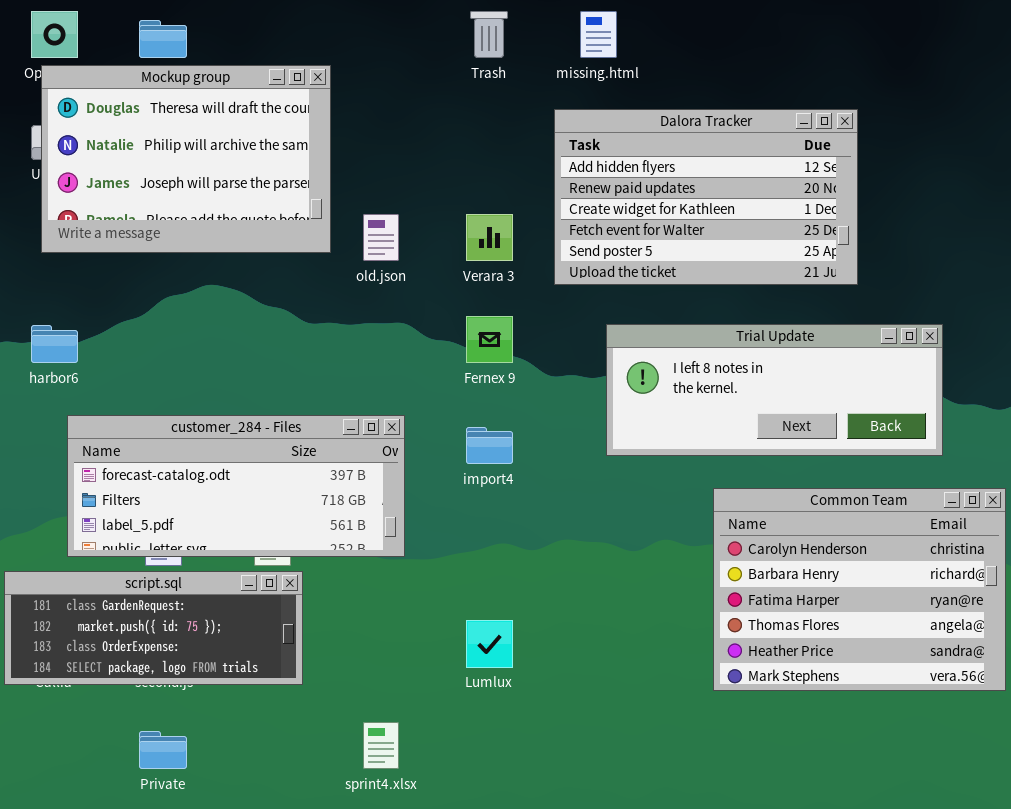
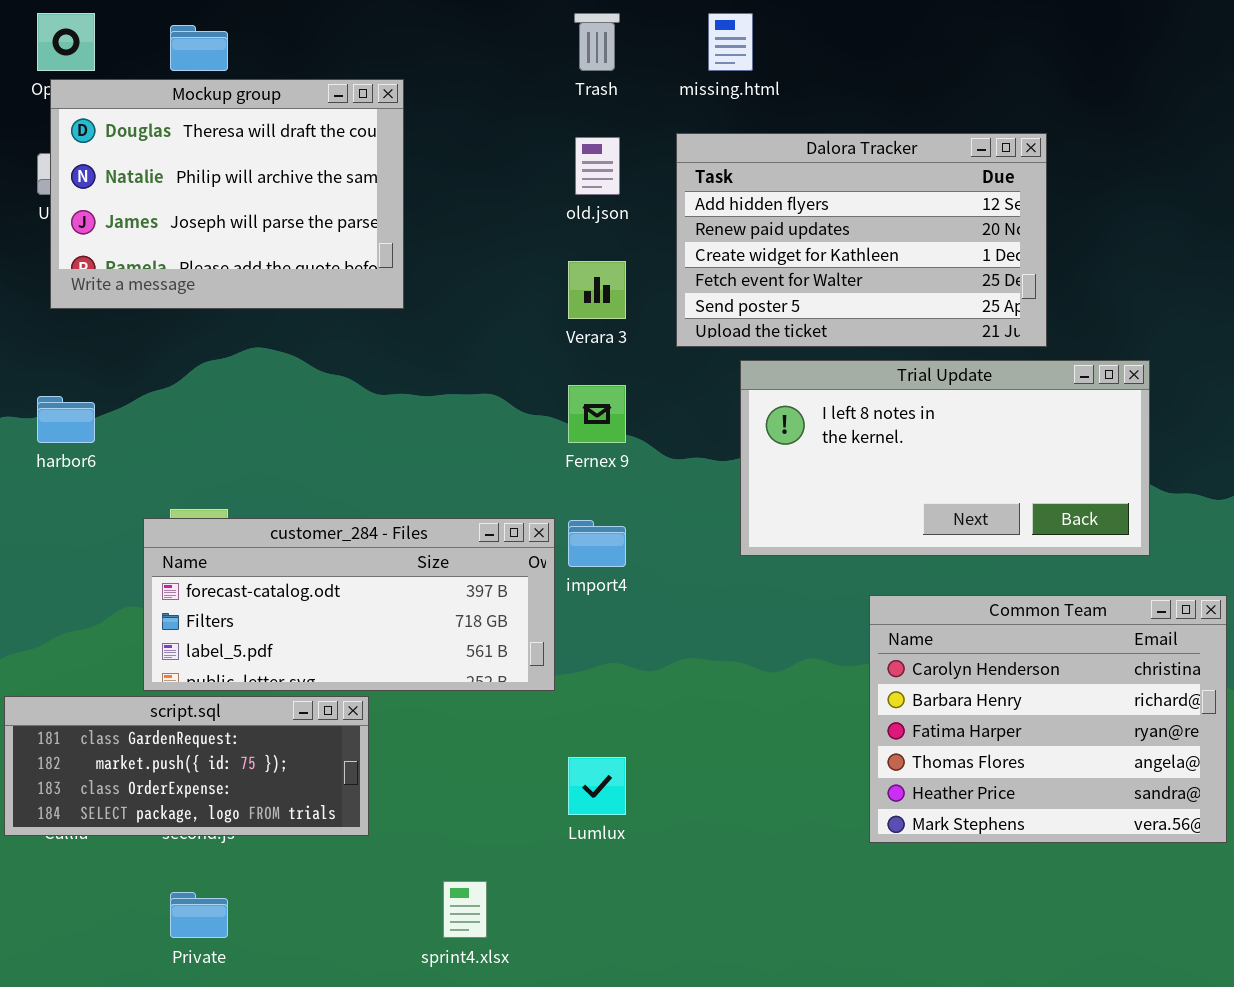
old.json: [363,214,399,261] -> [575,137,620,195], moved
Trial Update: [606,324,943,456] -> [740,360,1150,556], resized
customer_284 - Files: [67,415,405,557] -> [143,518,555,691], moved

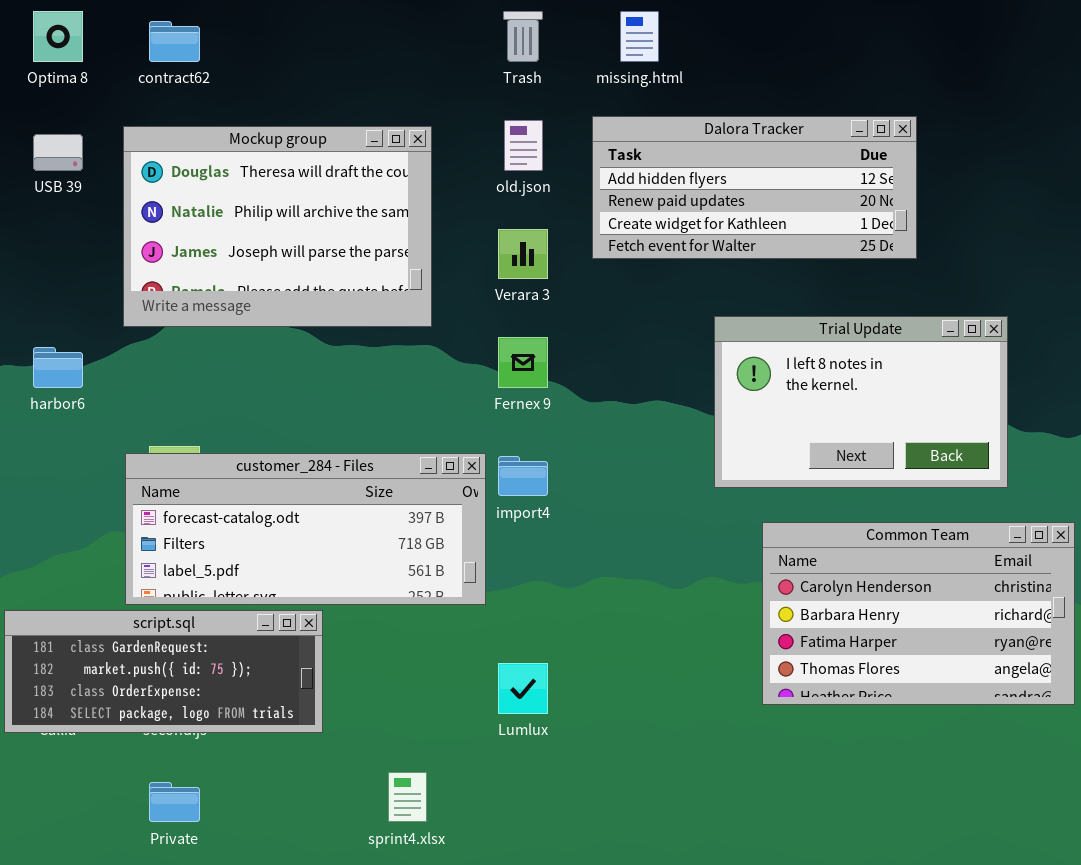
Mockup group: [50,79,404,309] -> [123,126,432,327], moved
Dalora Tracker: [676,133,1047,347] -> [592,116,917,259], resized
Trial Update: [740,360,1150,556] -> [714,316,1008,488], resized
Common Team: [869,595,1227,843] -> [762,522,1075,705], resized

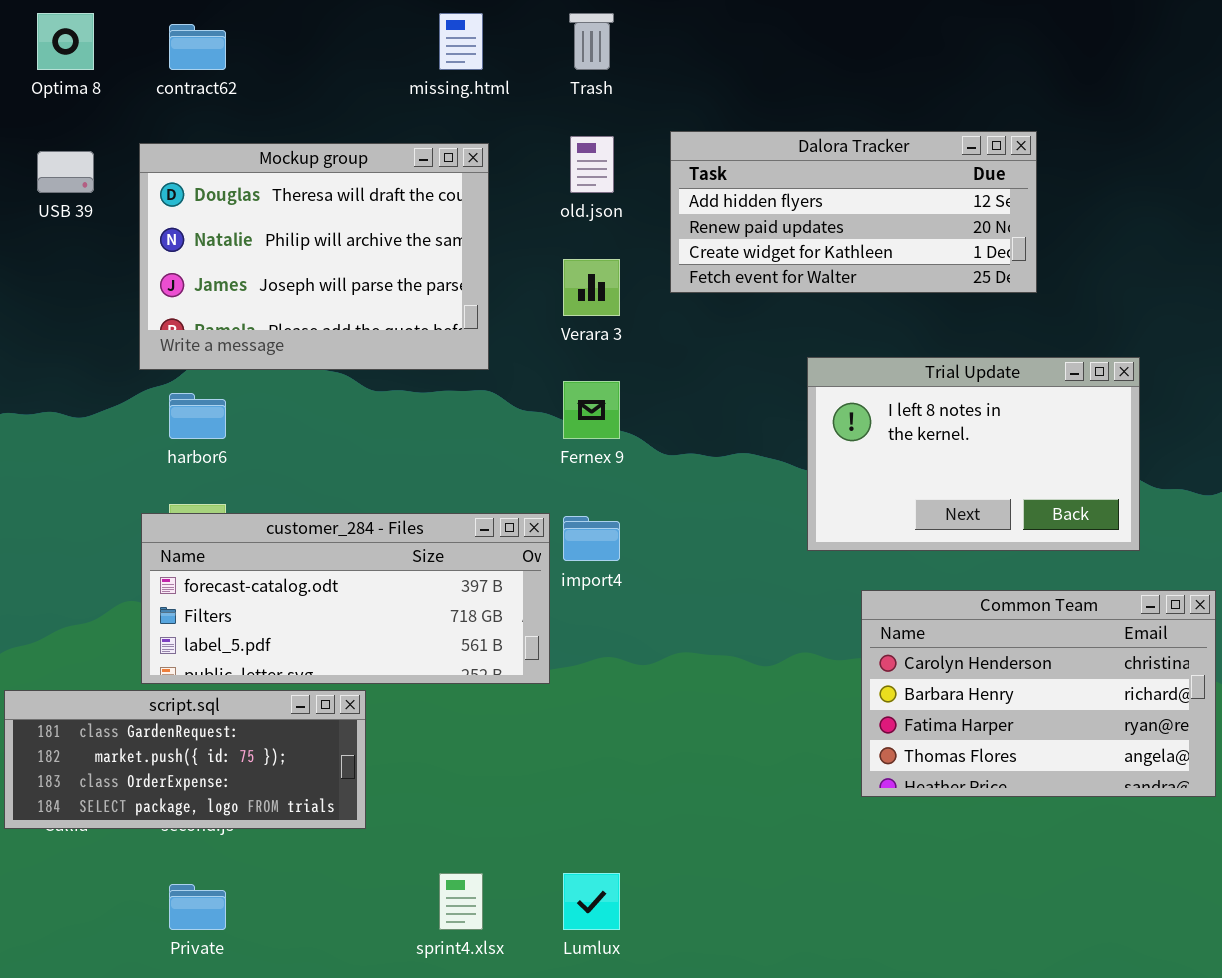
missing.html: [620,11,659,62] -> [439,13,483,70], moved
harbor6: [33,347,83,388] -> [169,393,226,439], moved
Lumlux: [498,663,548,714] -> [563,873,620,930], moved

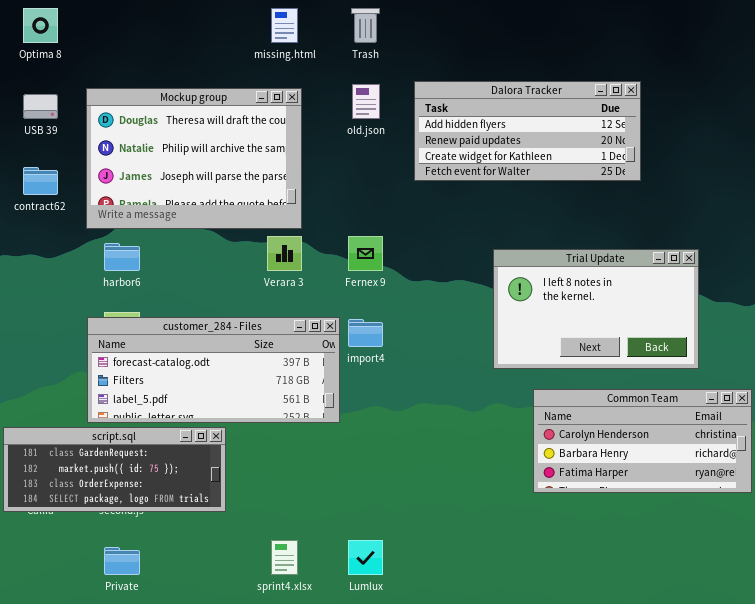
contract62: [169,24,226,70] -> [23,167,58,195], moved
Verara 3: [563,259,620,316] -> [267,236,302,271], moved
Trial Update: [807,357,1140,551] -> [493,249,699,369], moved
Common Team: [861,590,1216,797] -> [533,389,752,493], resized

